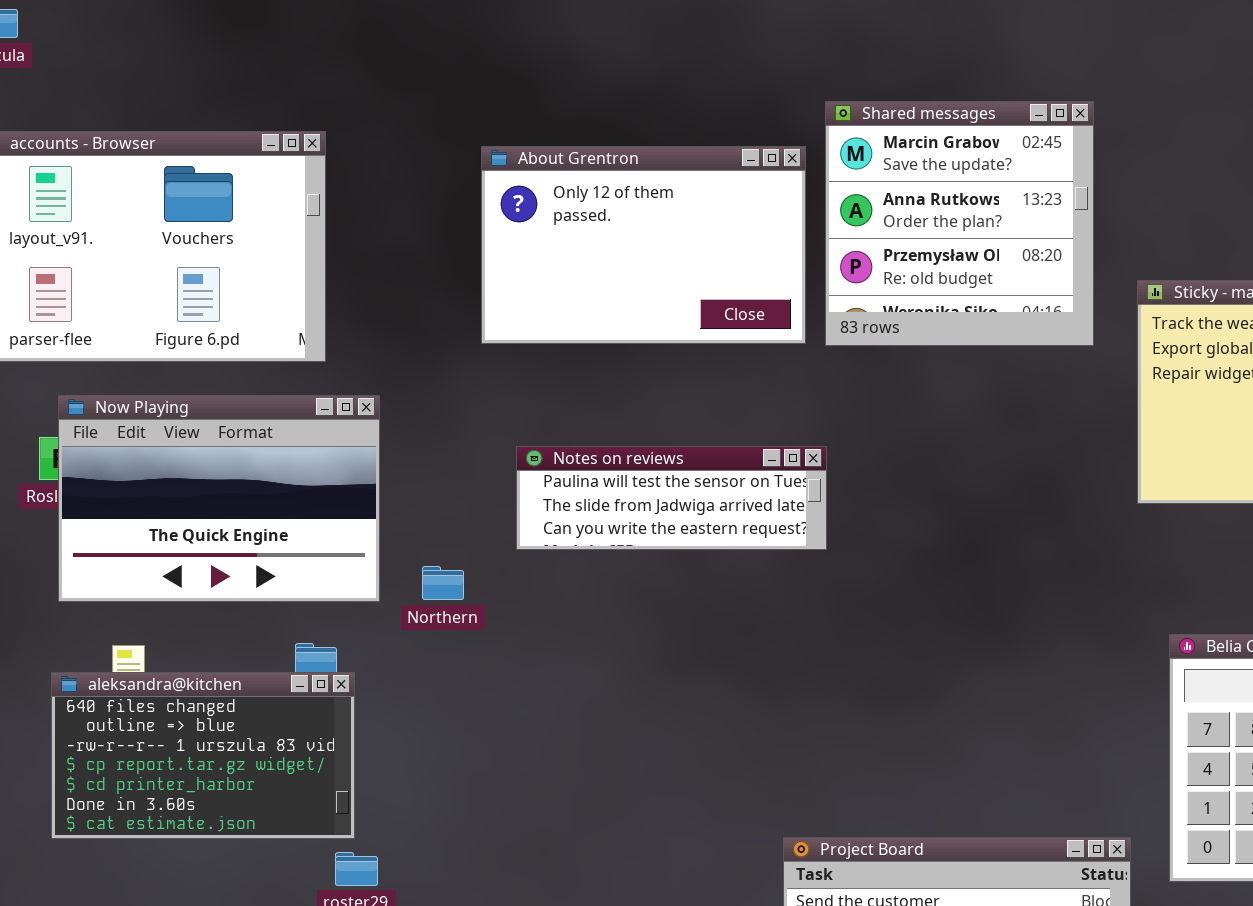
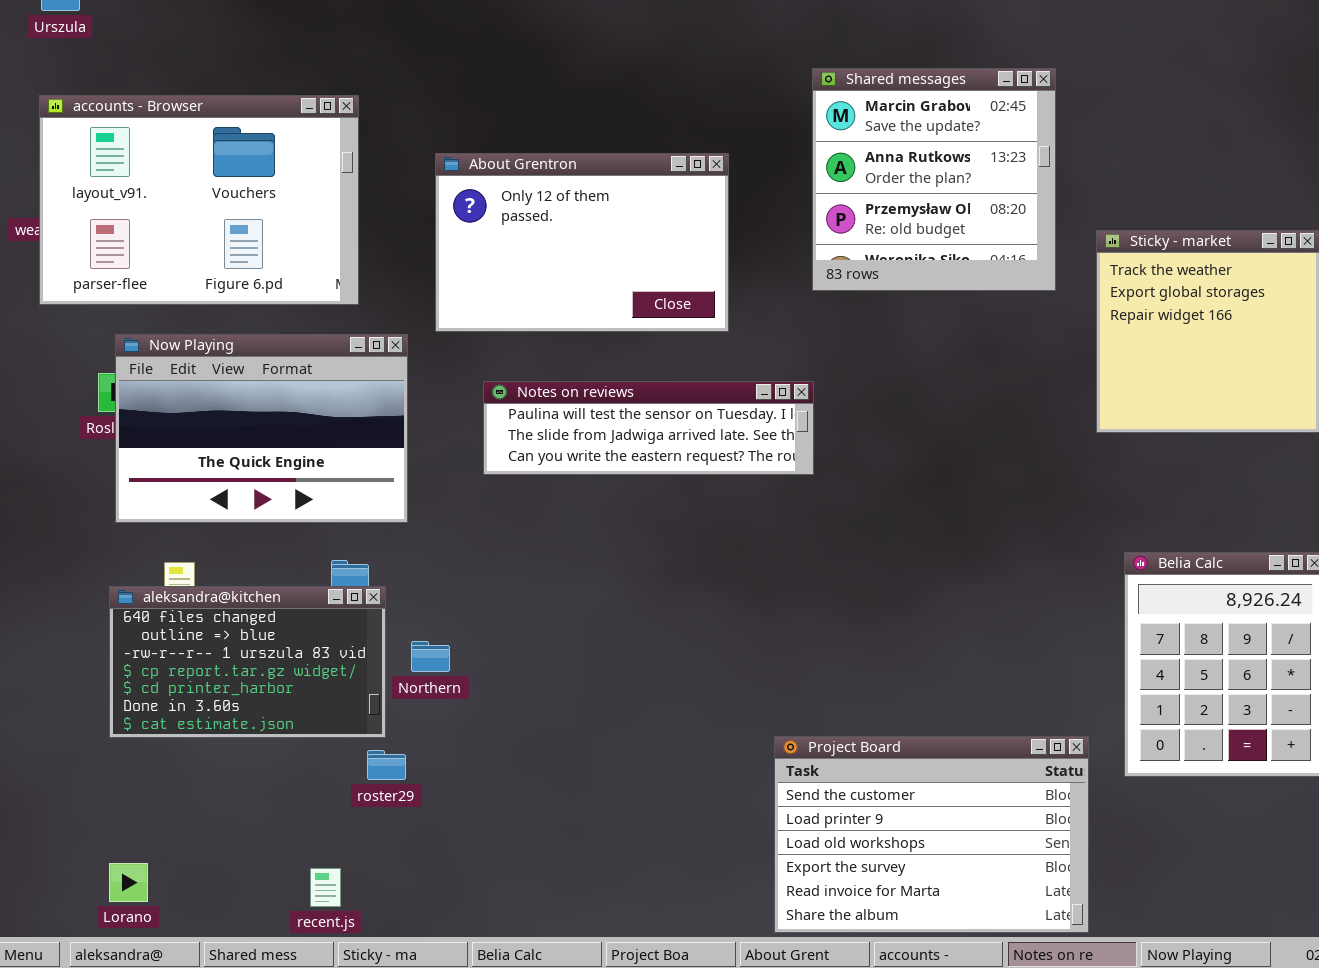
About Grentron: [481,146,806,344] -> [435,153,729,332], moved
Notes on reviews: [516,446,827,550] -> [483,381,814,475], resized
Northern: [422,566,464,600] -> [411,641,450,672], moved

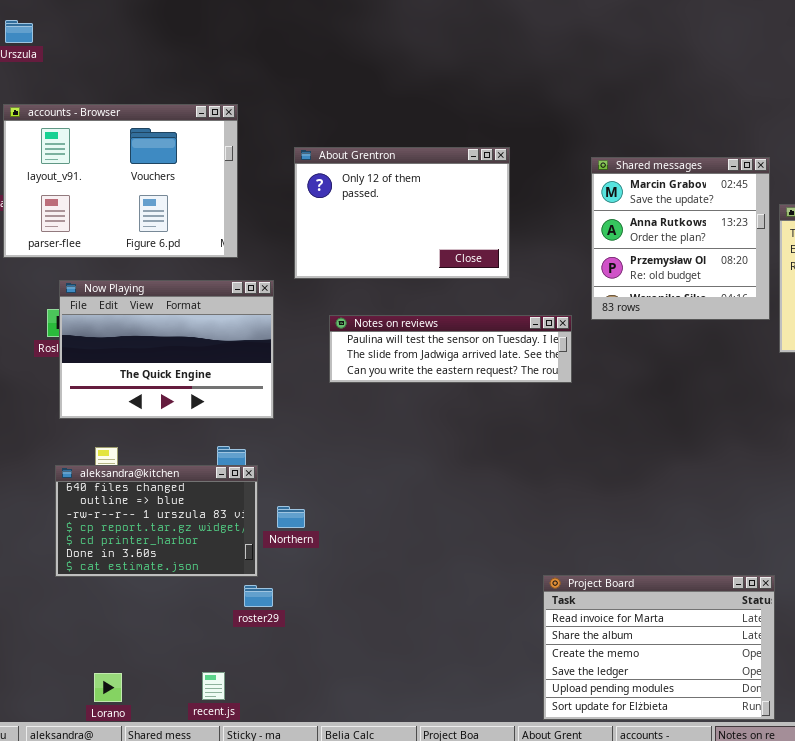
Shared messages: [812,68,1056,291] -> [591,157,770,320], moved
Project Board: [774,736,1089,933] -> [543,575,775,720], scrolled down 4 rows
Lorano: [109,863,148,902] -> [94,673,122,702], moved

